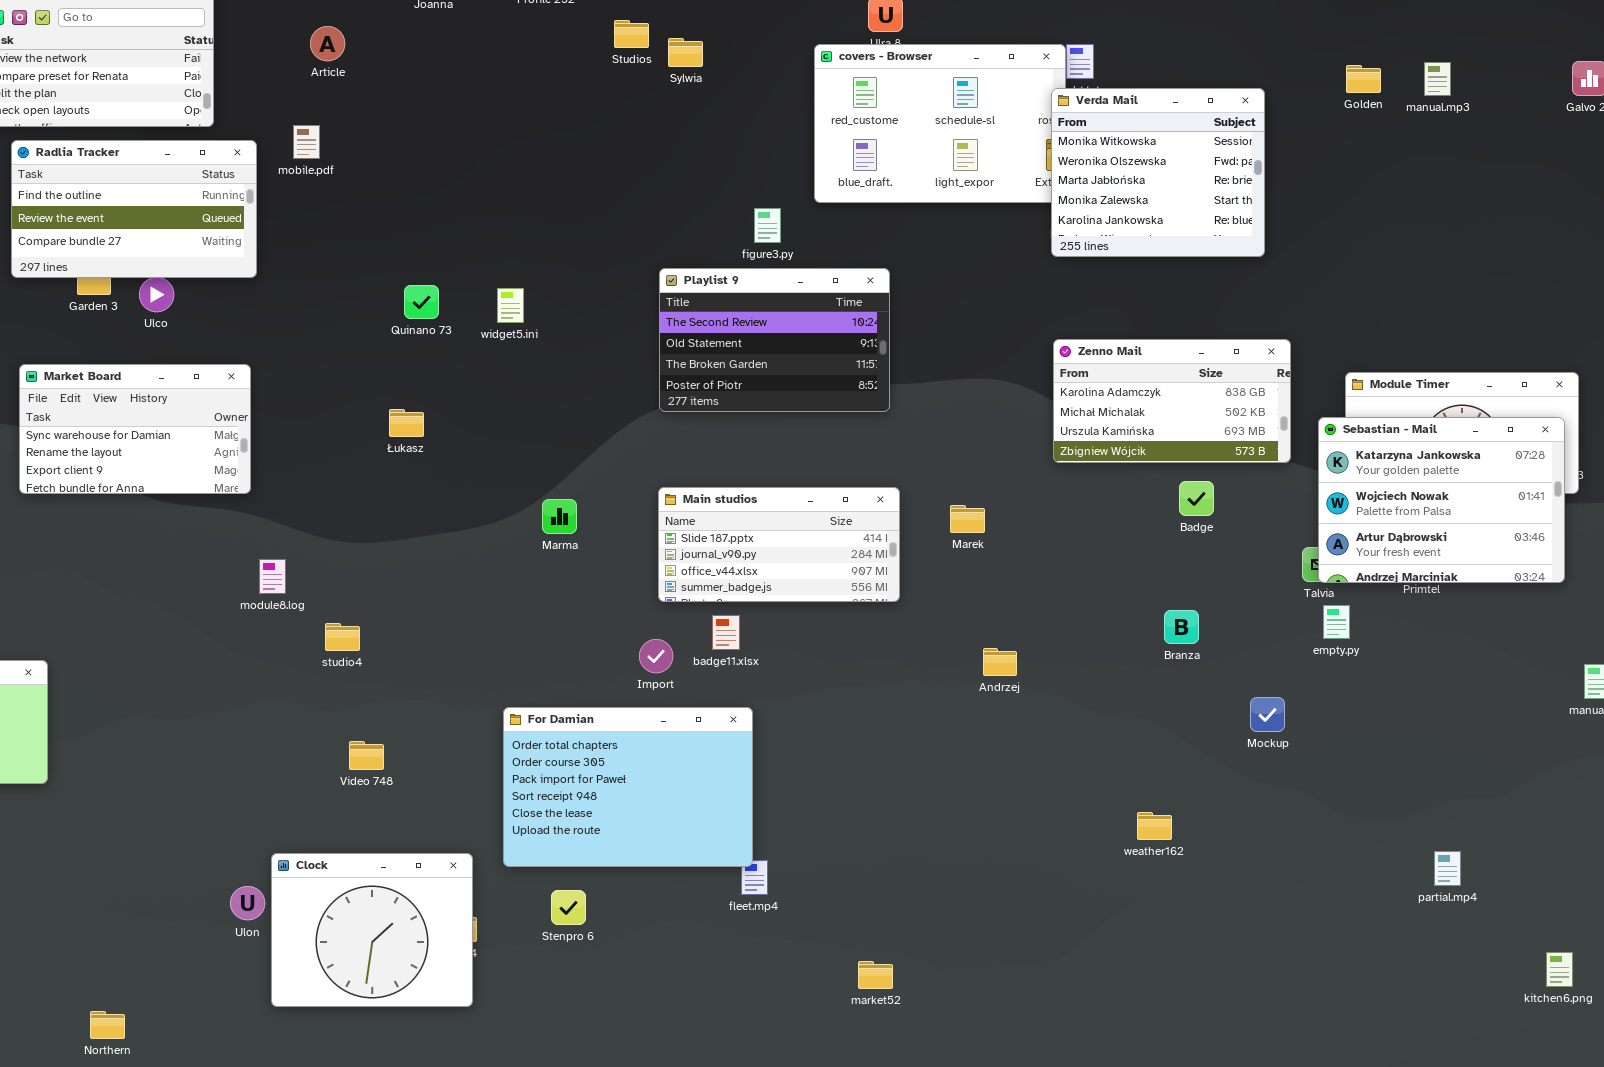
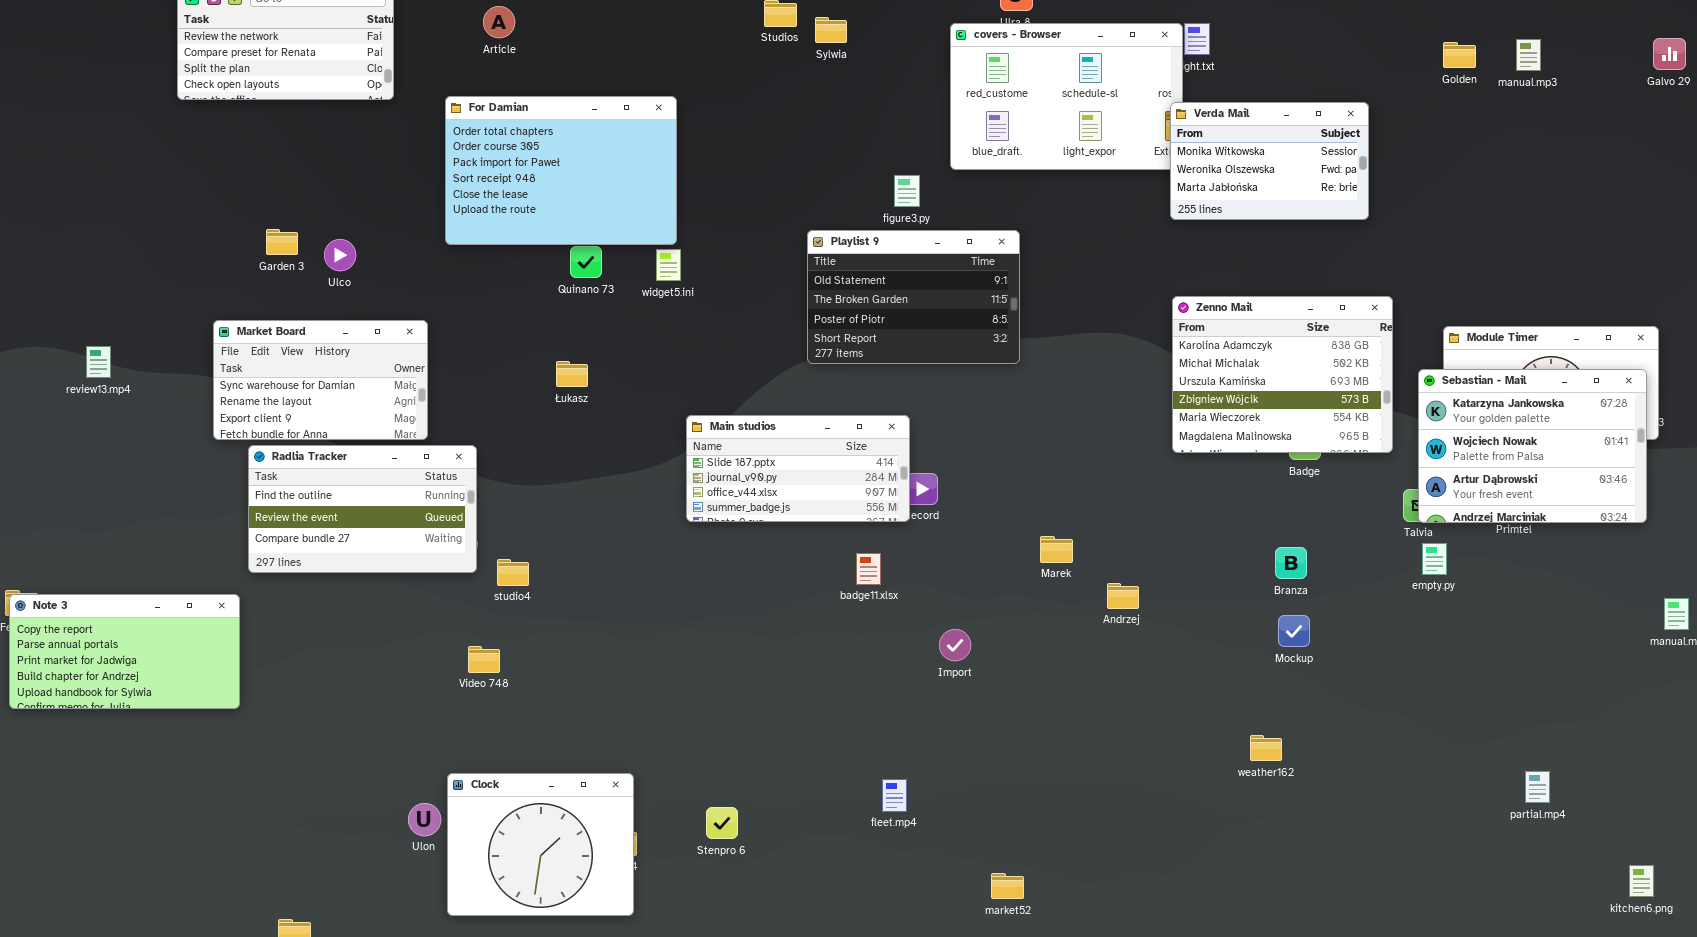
Verda Mail: [1051,88,1265,257] -> [1170,102,1369,220], resized
Radlia Tracker: [11,140,257,278] -> [248,445,477,573], moved
Playlist 9: [659,268,890,412] -> [807,230,1020,364], scrolled down 1 row
Zenno Mail: [1053,339,1291,463] -> [1172,296,1393,453], resized
Main studios: [658,487,900,602] -> [686,415,910,522], moved
Marek: [950,505,985,533] -> [1040,536,1073,563], moved
Import: [639,639,673,673] -> [939,629,971,661], moved
Mockup: [1250,697,1285,732] -> [1278,615,1310,647], moved
For Damian: [503,707,753,867] -> [445,96,677,245], moved
Video 748: [349,741,384,770] -> [468,646,500,673], moved

